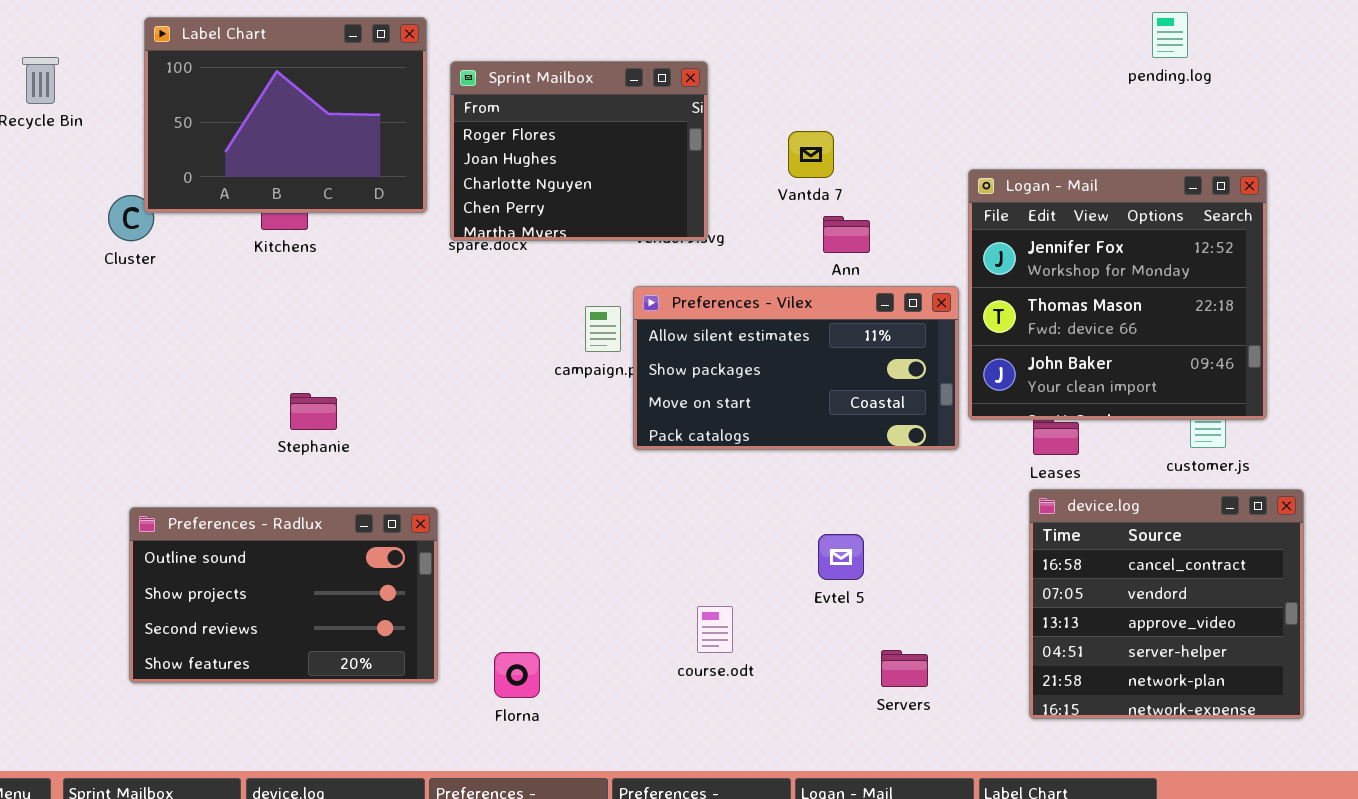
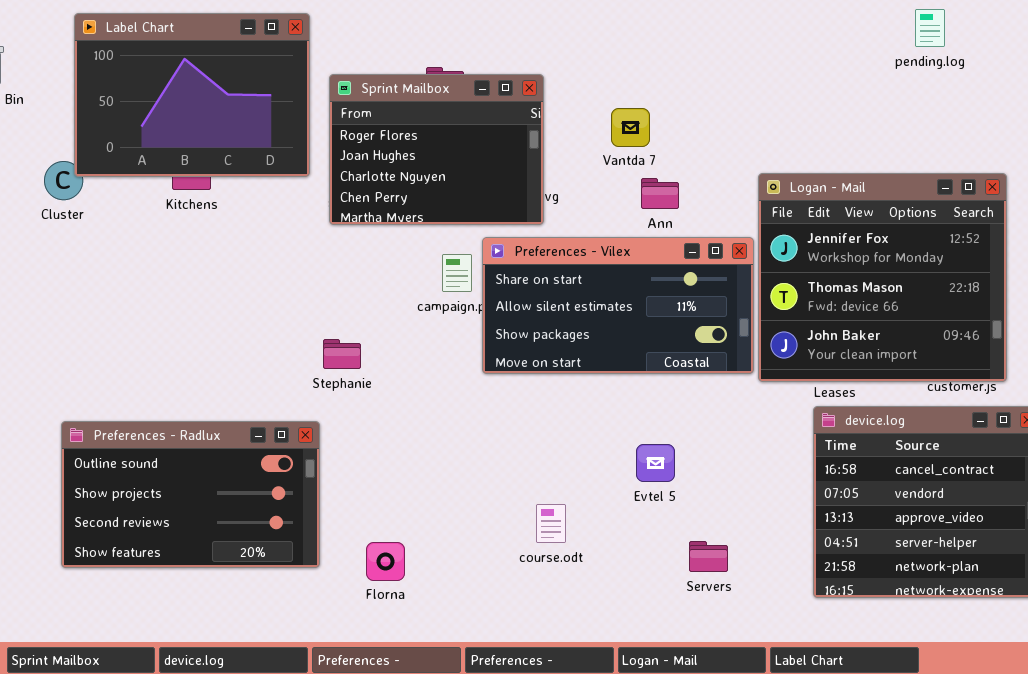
Sprint Mailbox: [450,61,708,241] -> [329,74,544,225], moved
Logan - Mail: [968,169,1267,420] -> [758,173,1007,382], moved
Preferences - Vilex: [633,286,959,450] -> [482,237,754,374], scrolled up 1 row
Stephanie: [290,393,337,430] -> [323,339,361,369], moved

